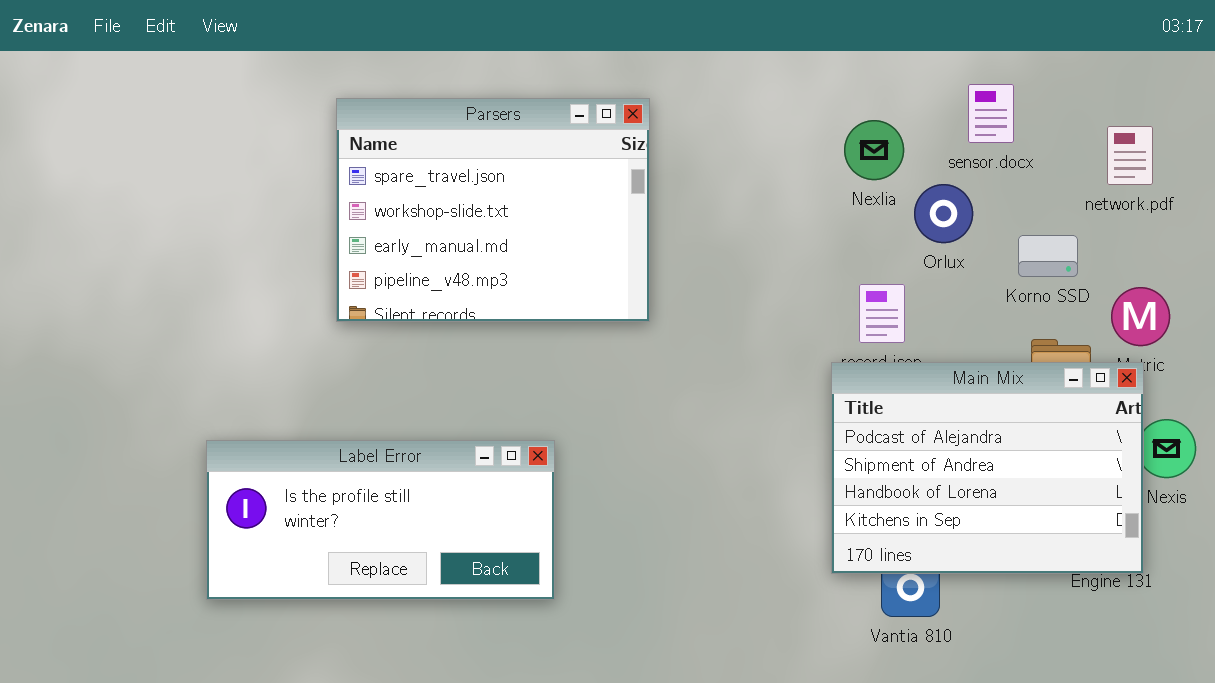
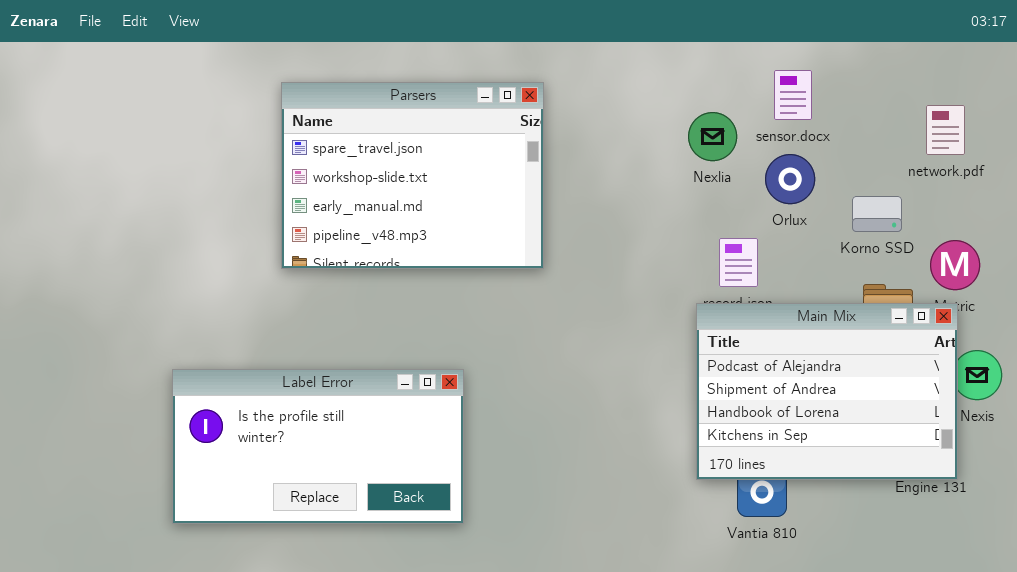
sensor.docx: [968,84,1014,143] -> [774,70,812,120], moved
Nexlia: [844,120,904,180] -> [688,112,737,161], moved
Label Error: [206,440,555,600] -> [172,369,464,524], resized

